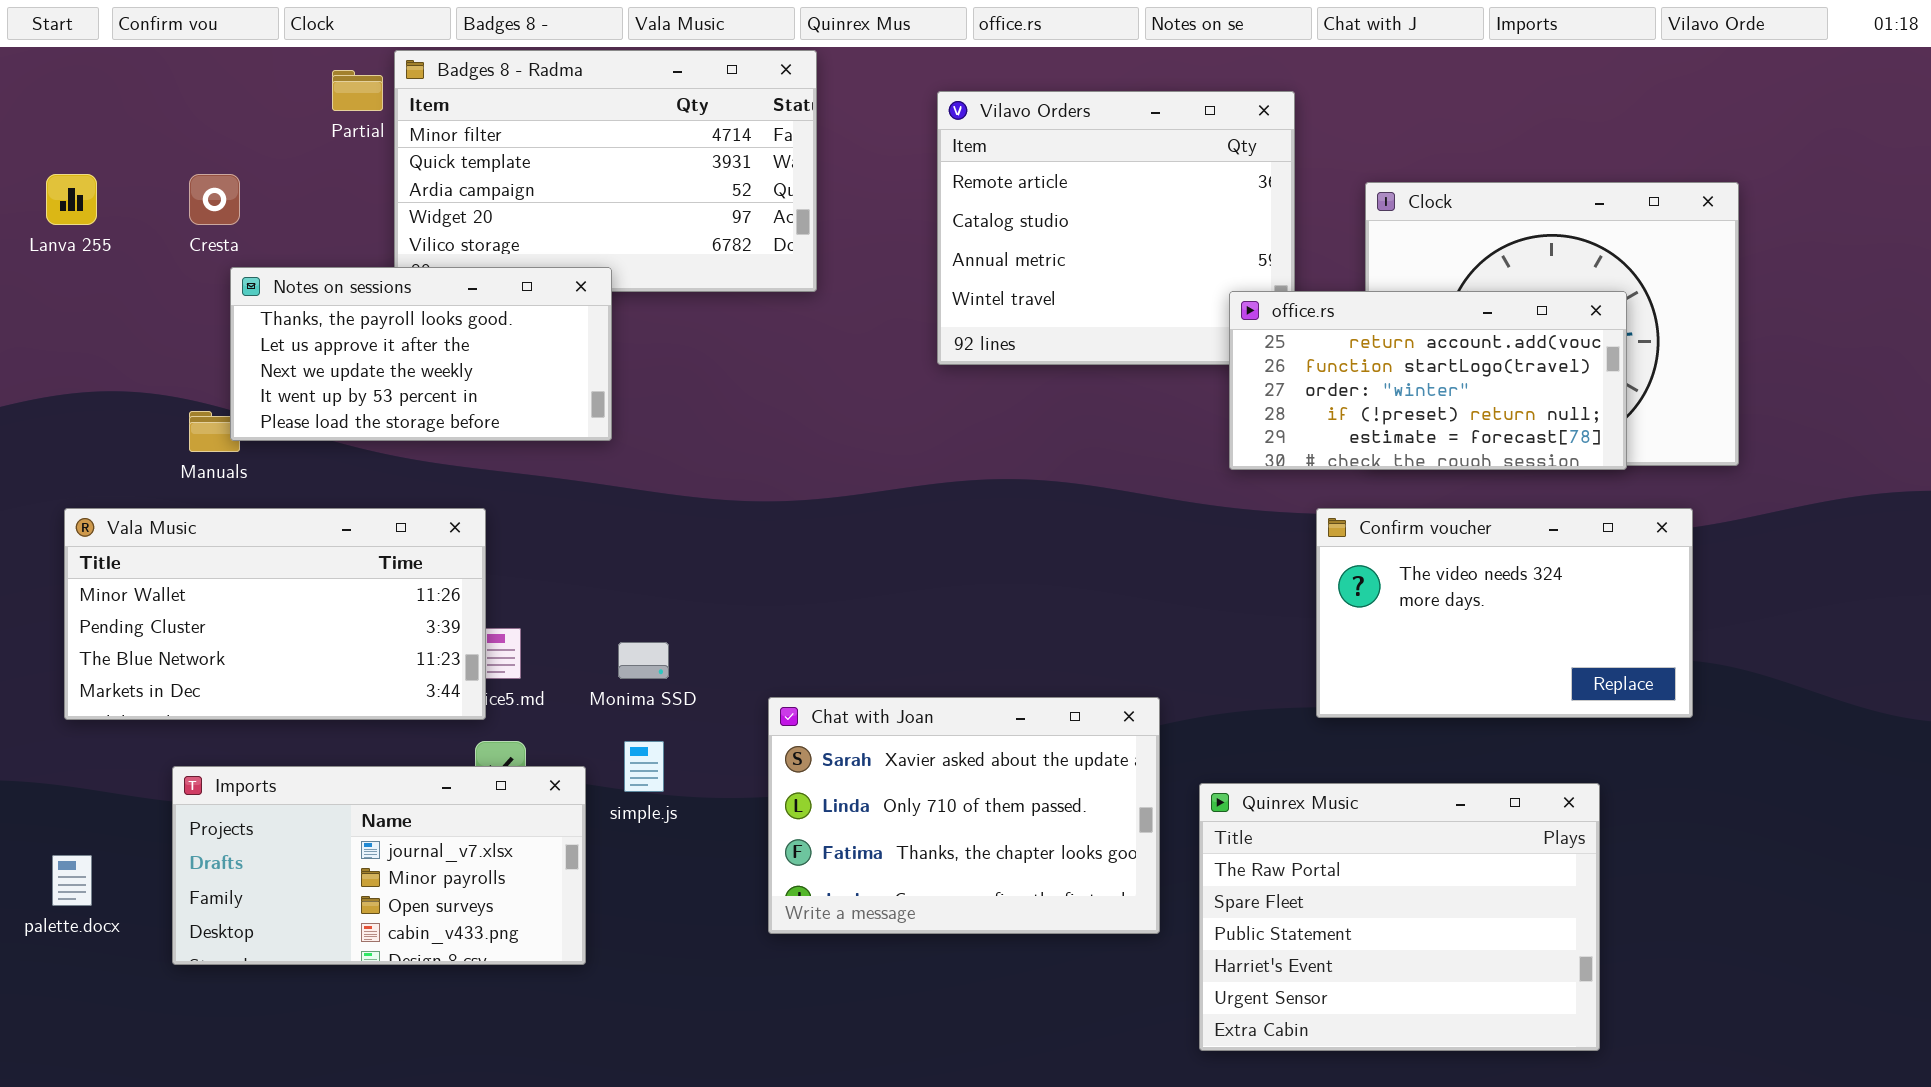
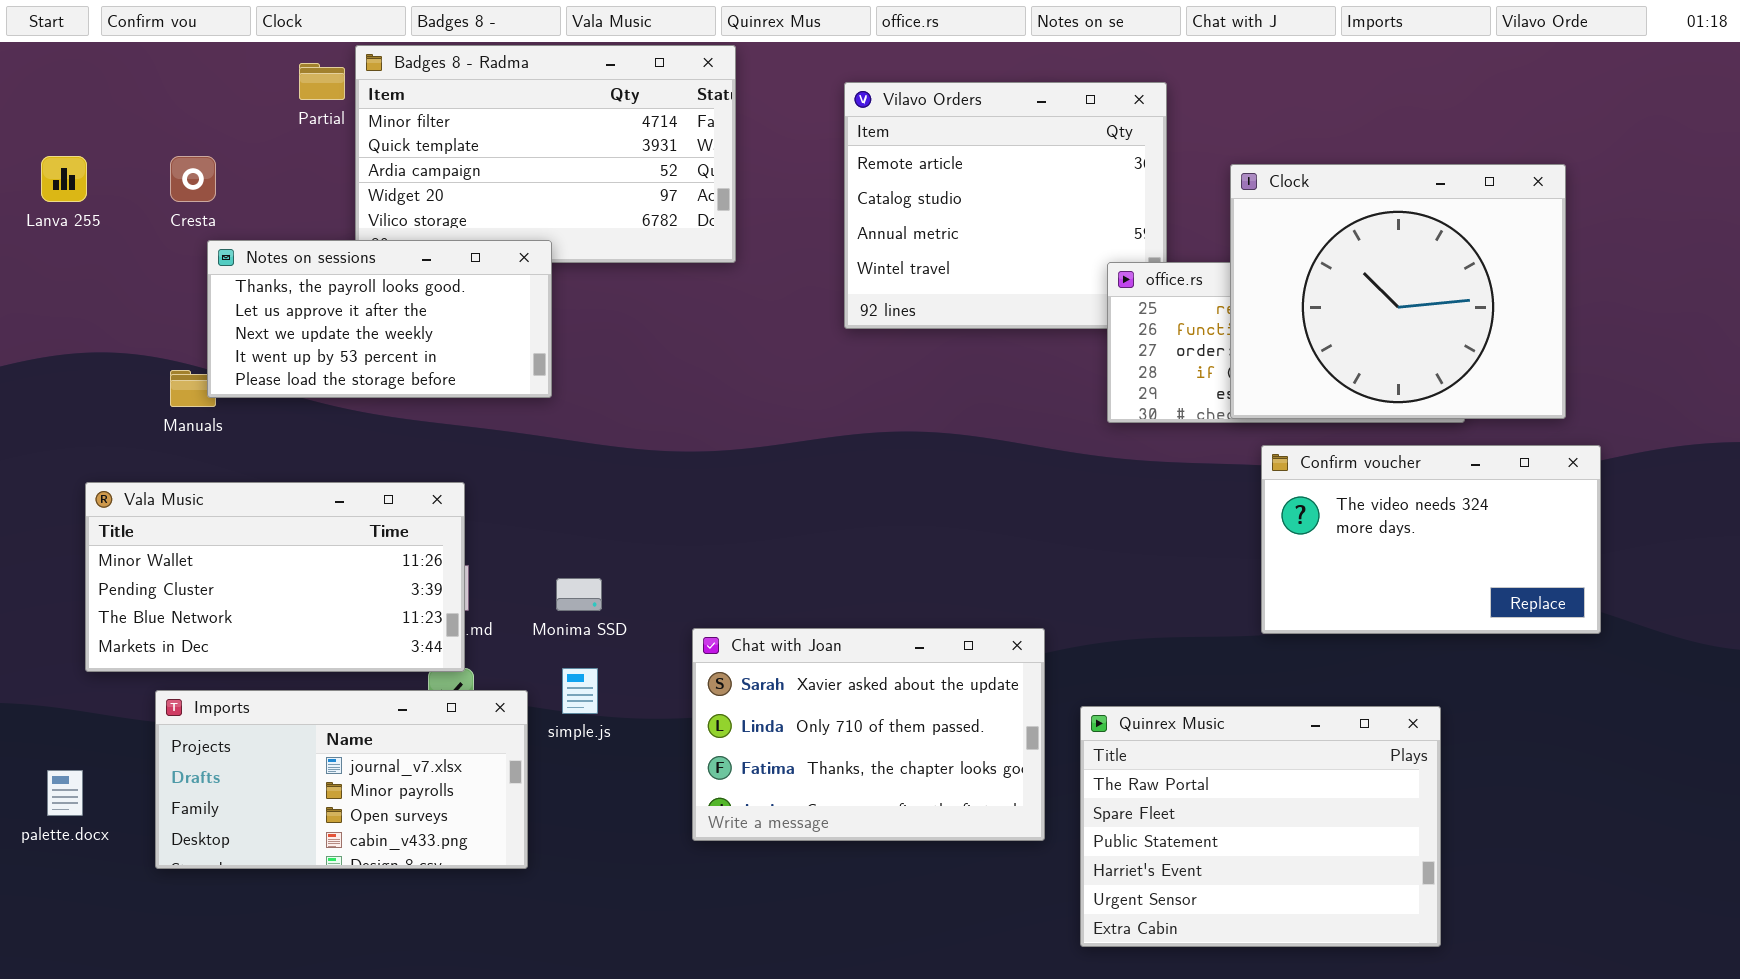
Clock: [1365,182,1739,466] -> [1230,164,1566,419], raised
Vala Music: [64,508,486,720] -> [85,482,465,672], moved
Confirm voucher: [1316,508,1693,718] -> [1261,445,1601,634], moved

